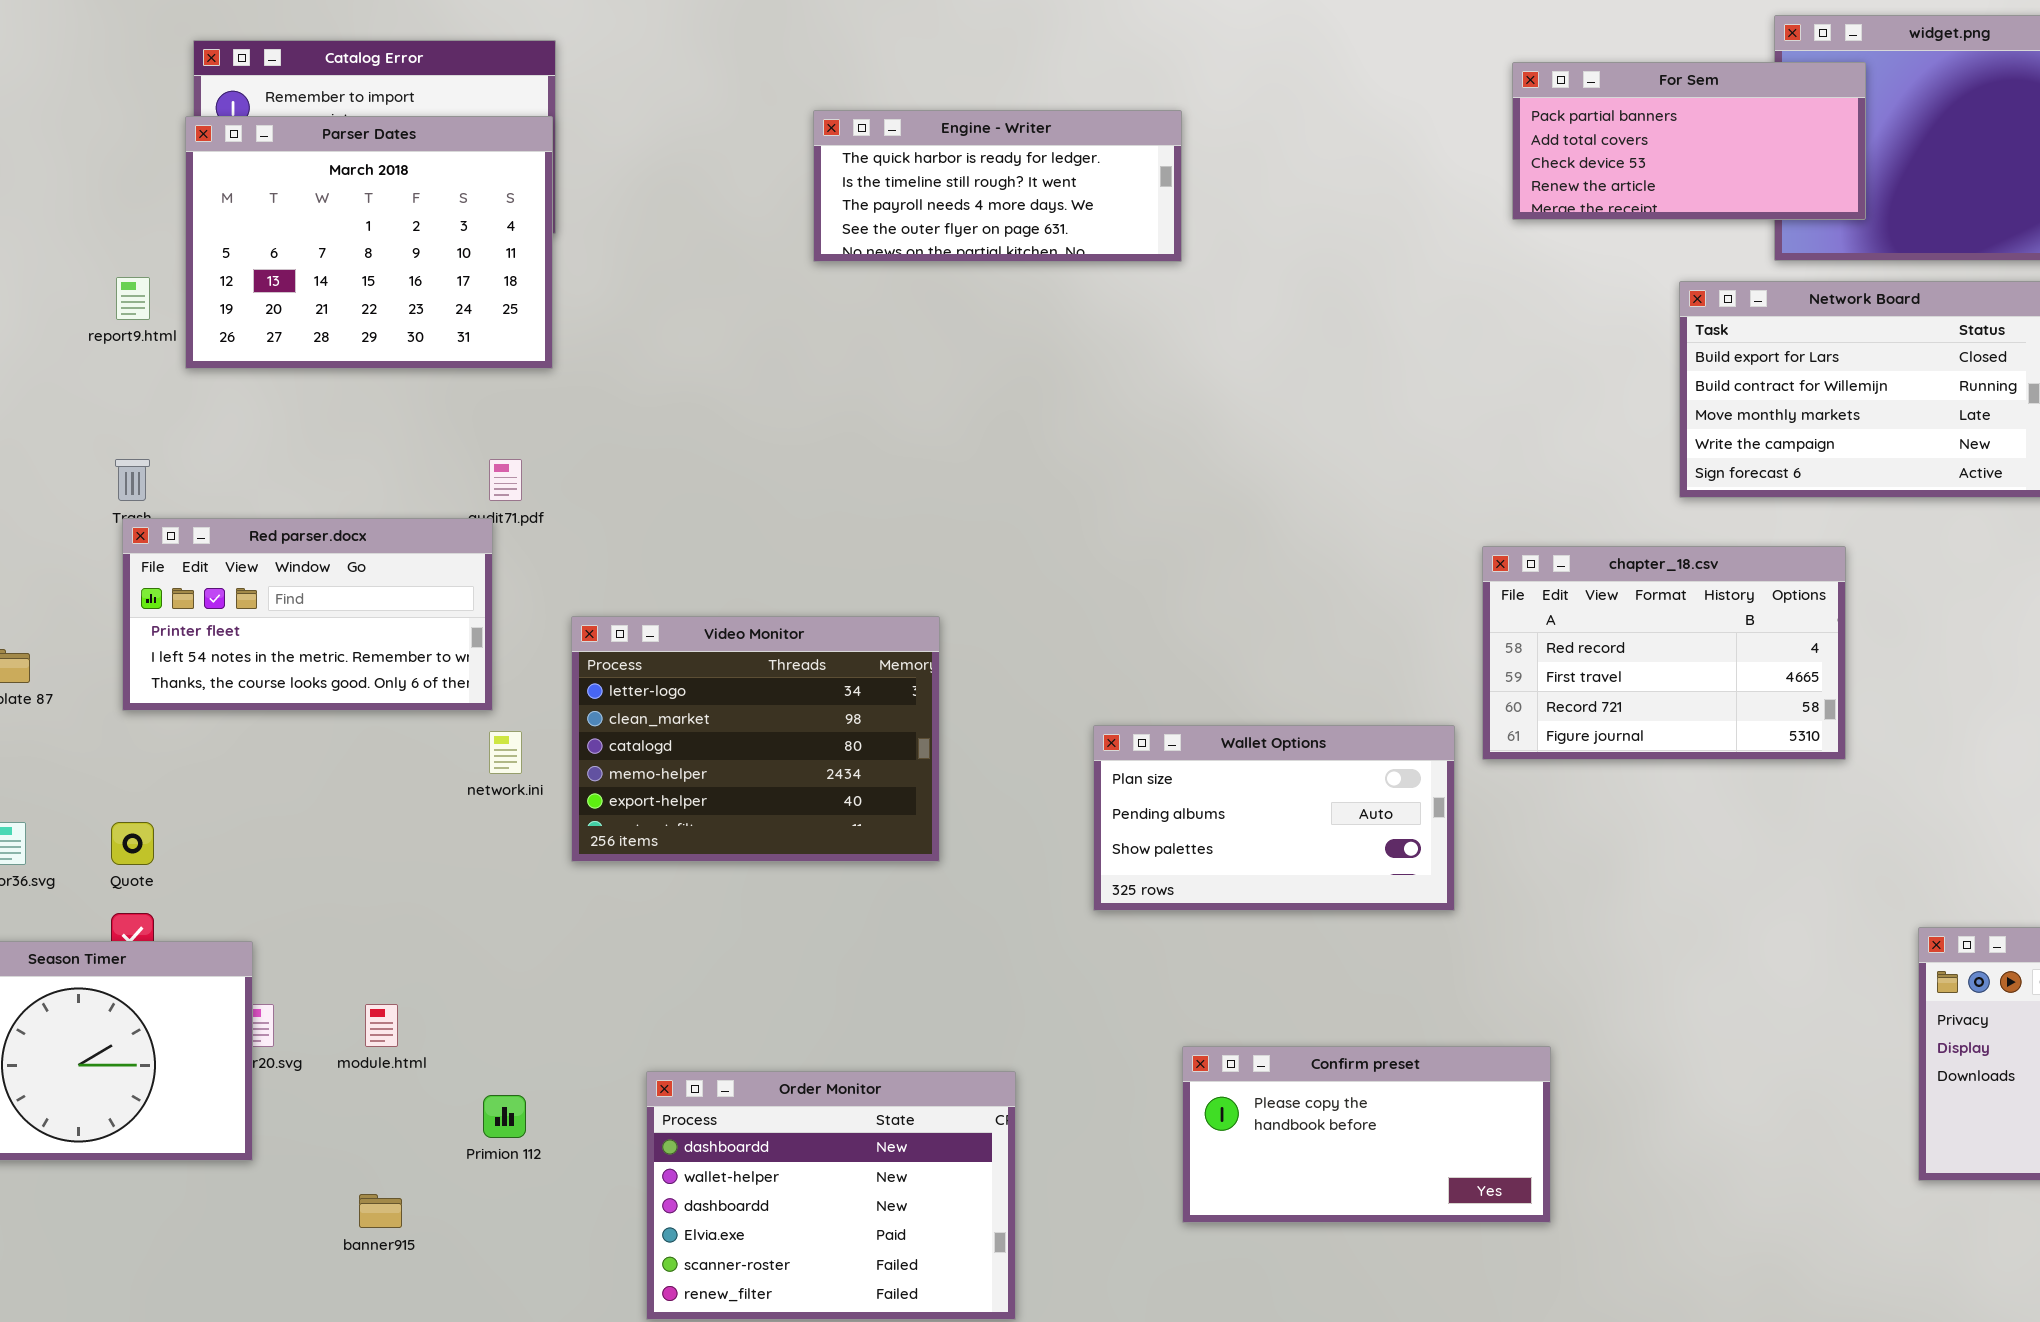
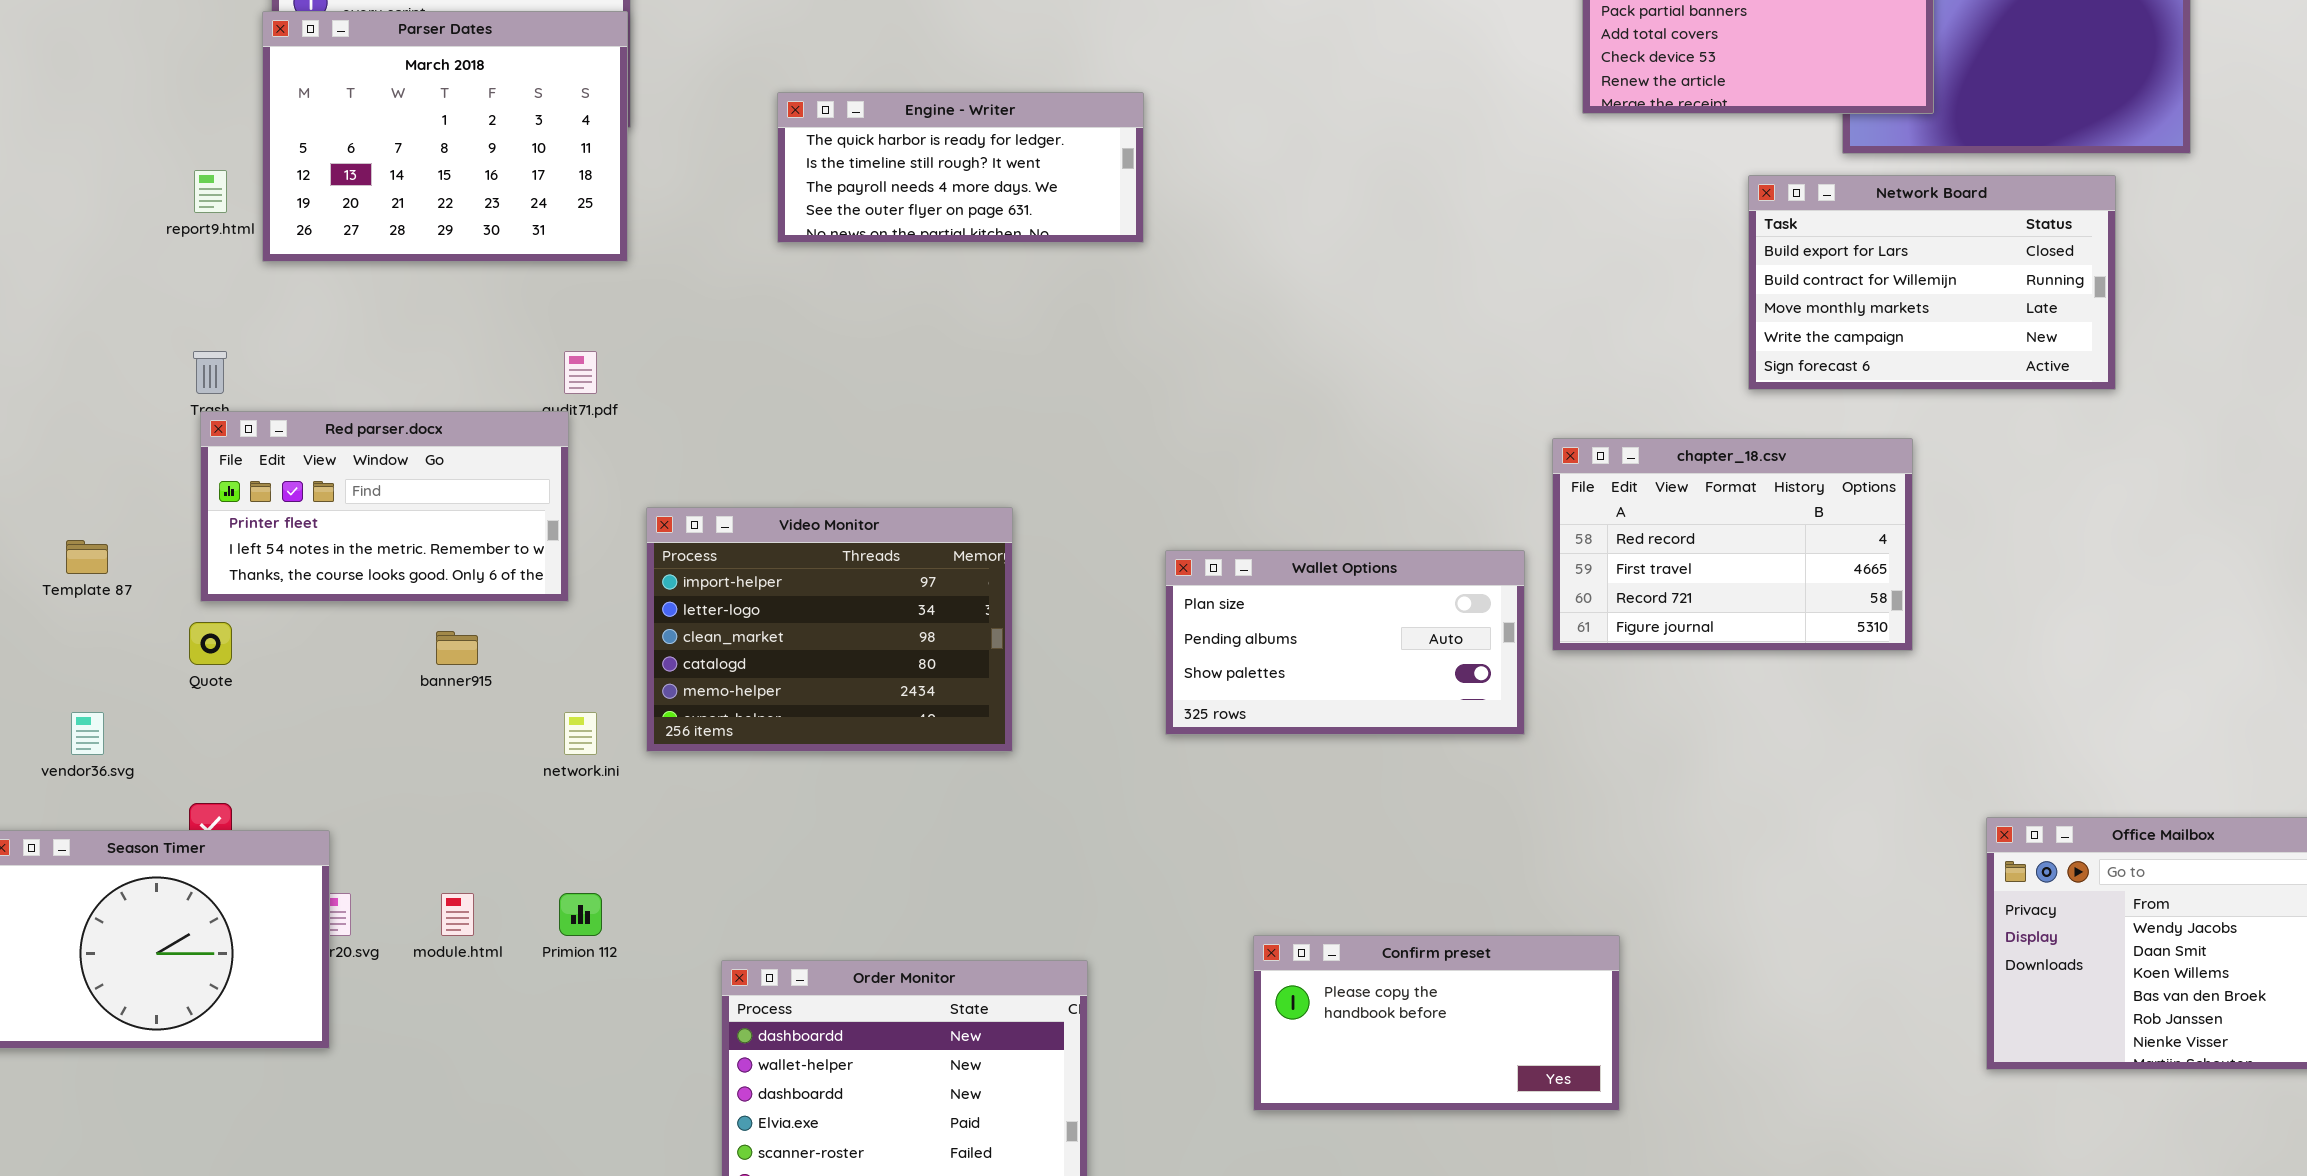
Engine - Writer: [813,110,1182,262] -> [777,92,1144,243], moved
Video Monitor: [571,616,940,862] -> [646,507,1013,752], scrolled up 1 row
Wallet Options: [1093,725,1455,911] -> [1165,550,1525,735], moved
network.ini: [489,731,522,774] -> [564,712,597,755], moved
Quote: [111,822,154,865] -> [189,622,232,665], moved
Primion 112: [483,1095,526,1138] -> [559,893,602,936], moved
banner915: [359,1194,402,1228] -> [436,631,478,665], moved

